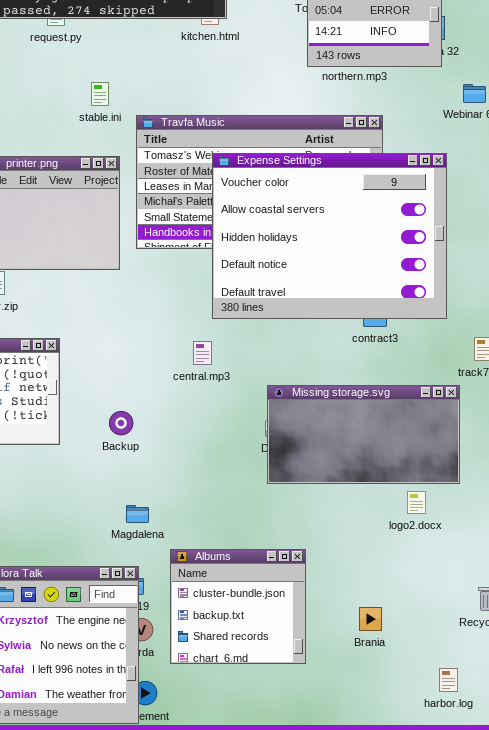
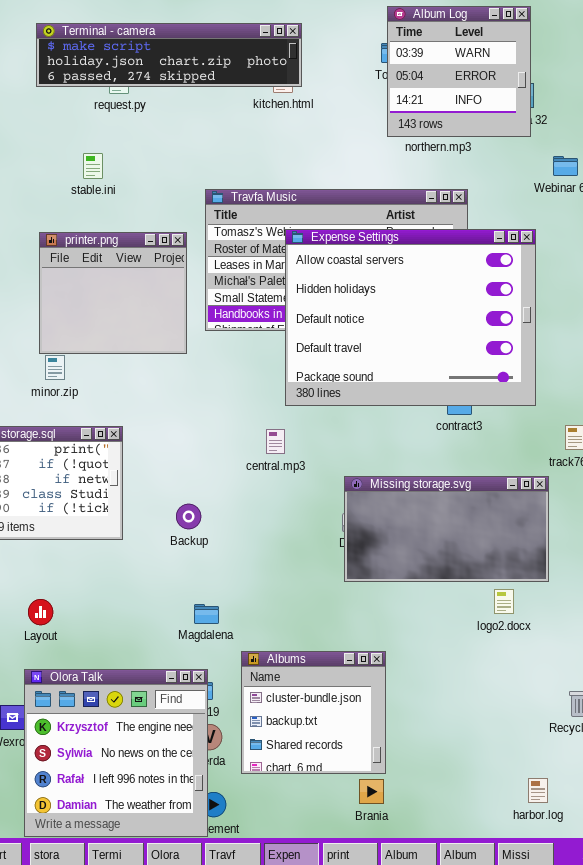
stable.ini: [91,82,109,106] -> [83,153,103,179], moved
Expense Settings: [212,153,447,319] -> [285,229,536,406], scrolled down 1 row
Brania: [359,607,382,631] -> [359,779,384,804], moved

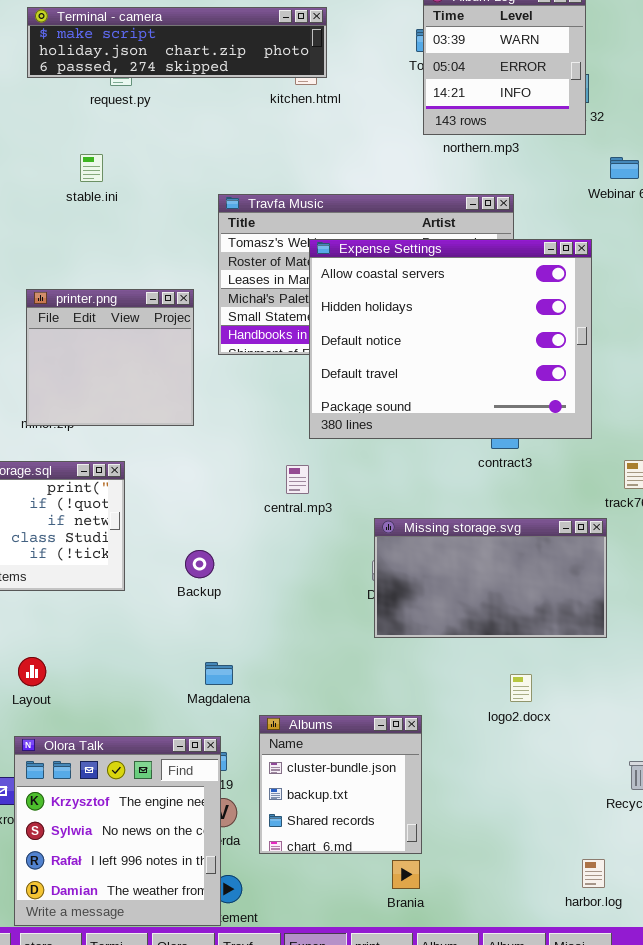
printer.png: [39,232,187,354] -> [26,289,194,426], moved
logo2.docx: [494,589,514,614] -> [510,674,532,702], moved

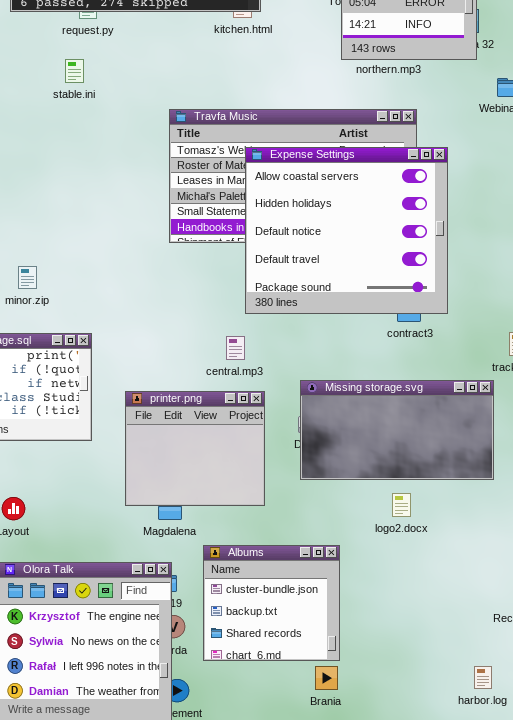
stable.ini: [80,154,103,182] -> [65,59,84,83], moved
Expense Settings: [309,239,592,439] -> [245,147,448,314], resized
printer.png: [26,289,194,426] -> [125,391,265,506], moved
logo2.docx: [510,674,532,702] -> [392,493,411,517], moved

